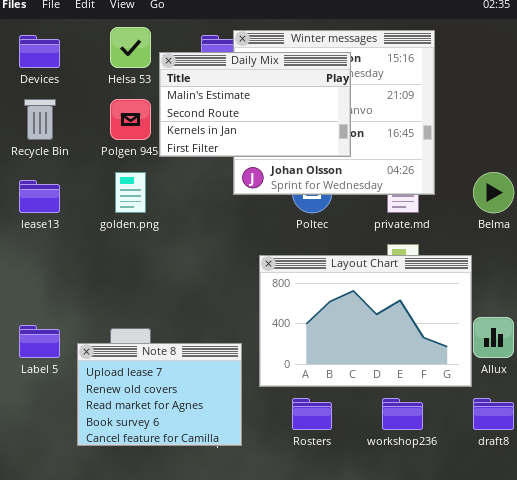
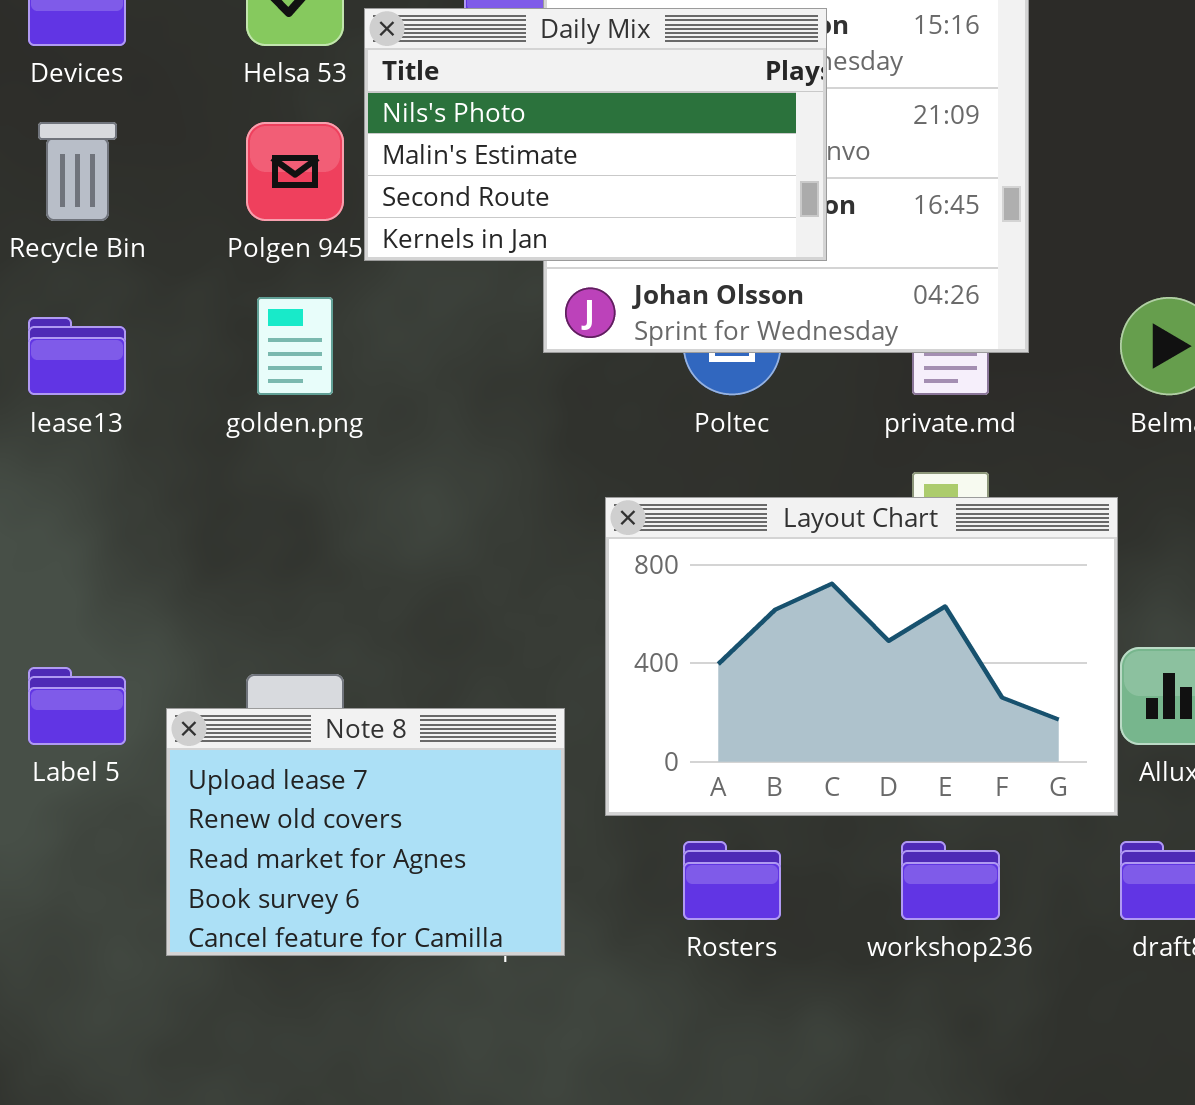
Daily Mix: [159,52,351,157] -> [364,8,827,261], scrolled up 1 row

